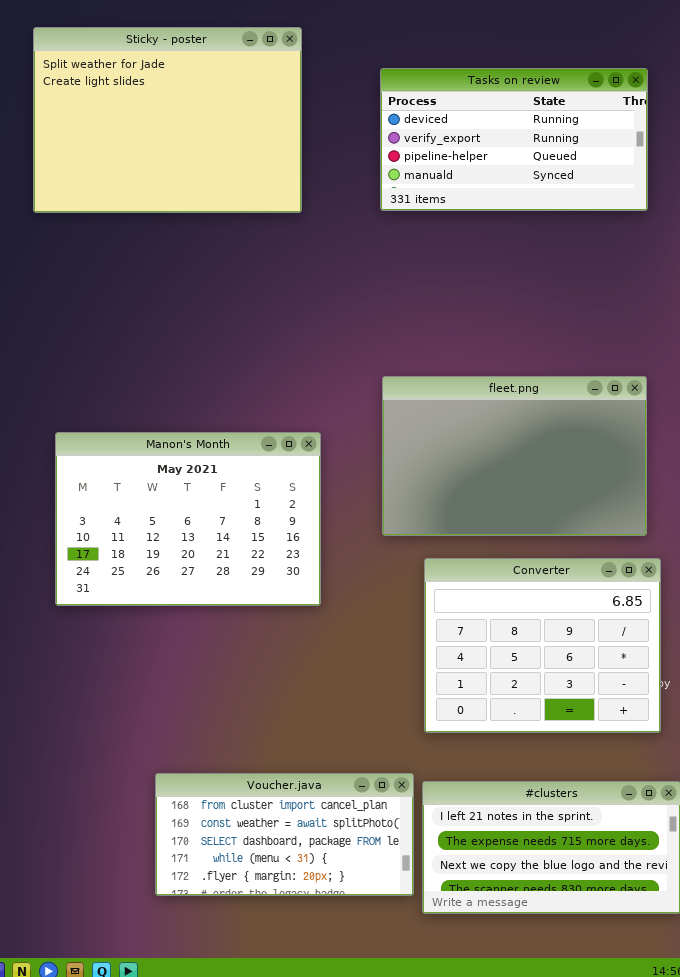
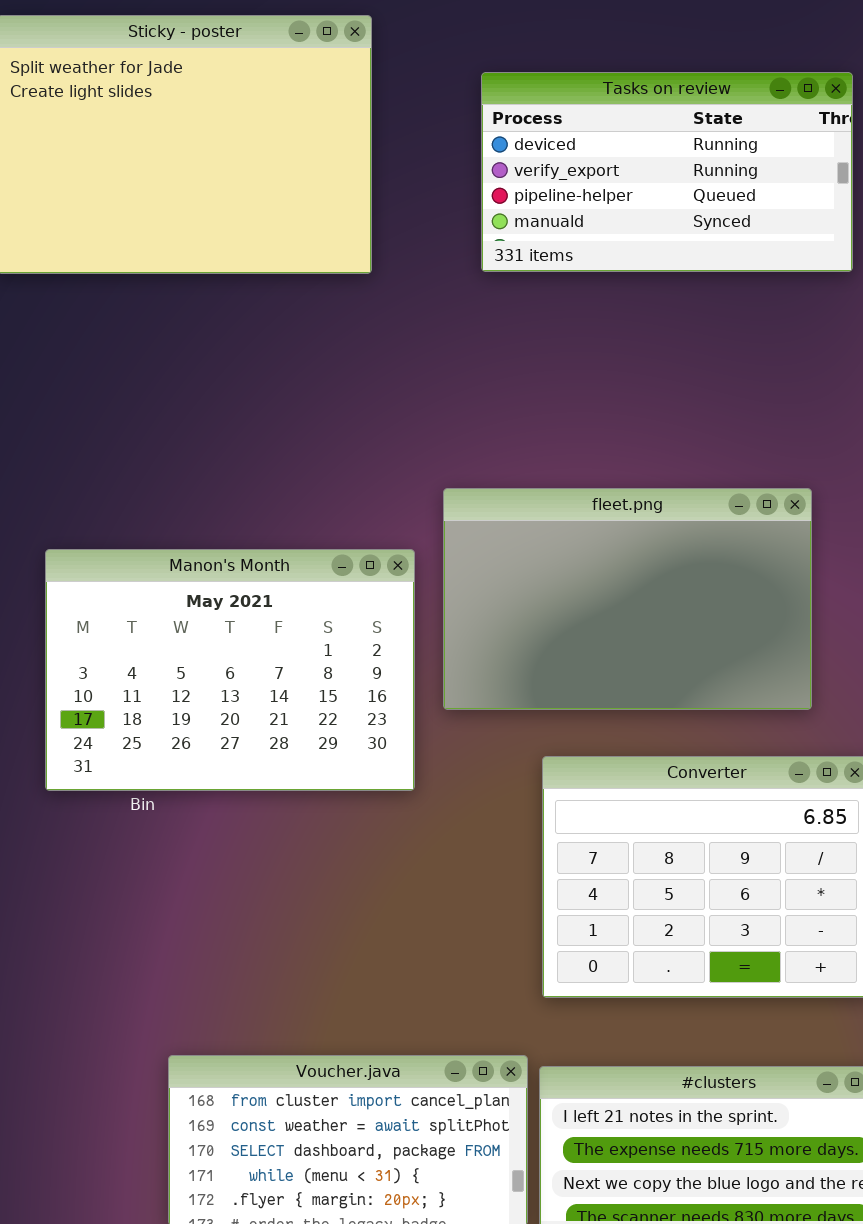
fleet.png: [382,376,647,536] -> [443,488,812,710], moved
Manon's Month: [55,432,321,606] -> [45,549,415,791], moved

